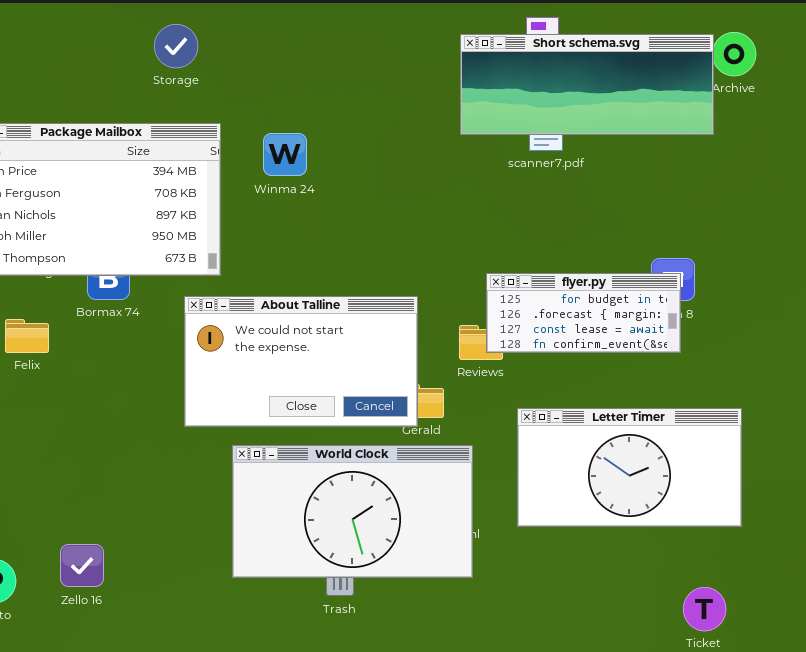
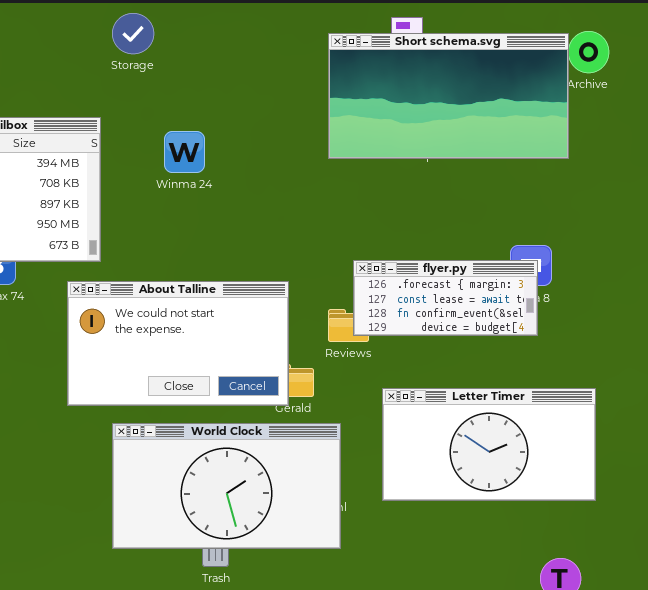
Storage: [154,24,198,68] -> [112,13,154,54], moved
Short schema.svg: [460,34,714,135] -> [328,33,569,159], resized
Winma 24: [263,133,307,176] -> [164,131,205,173], moved
flyer.py: [486,273,681,353] -> [353,260,538,336], scrolled down 1 row

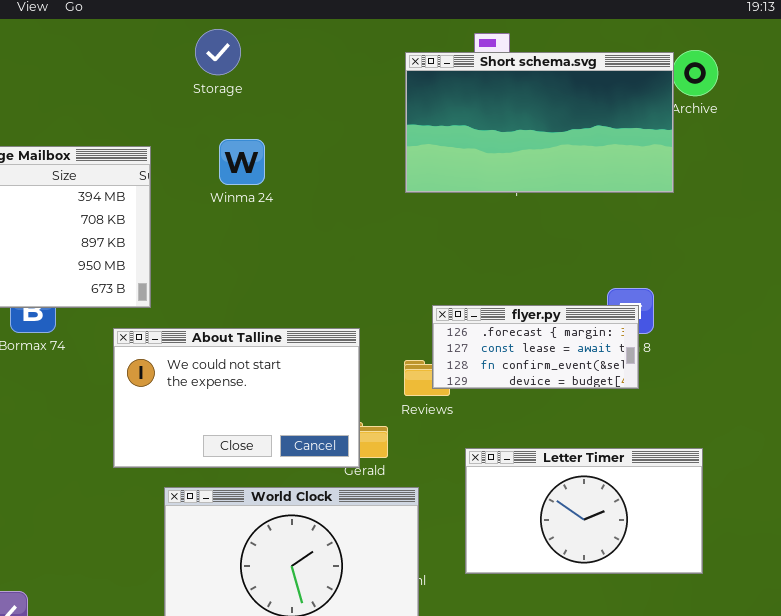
Storage: [112,13,154,54] -> [195,29,241,75], moved
Winma 24: [164,131,205,173] -> [219,139,265,185], moved

